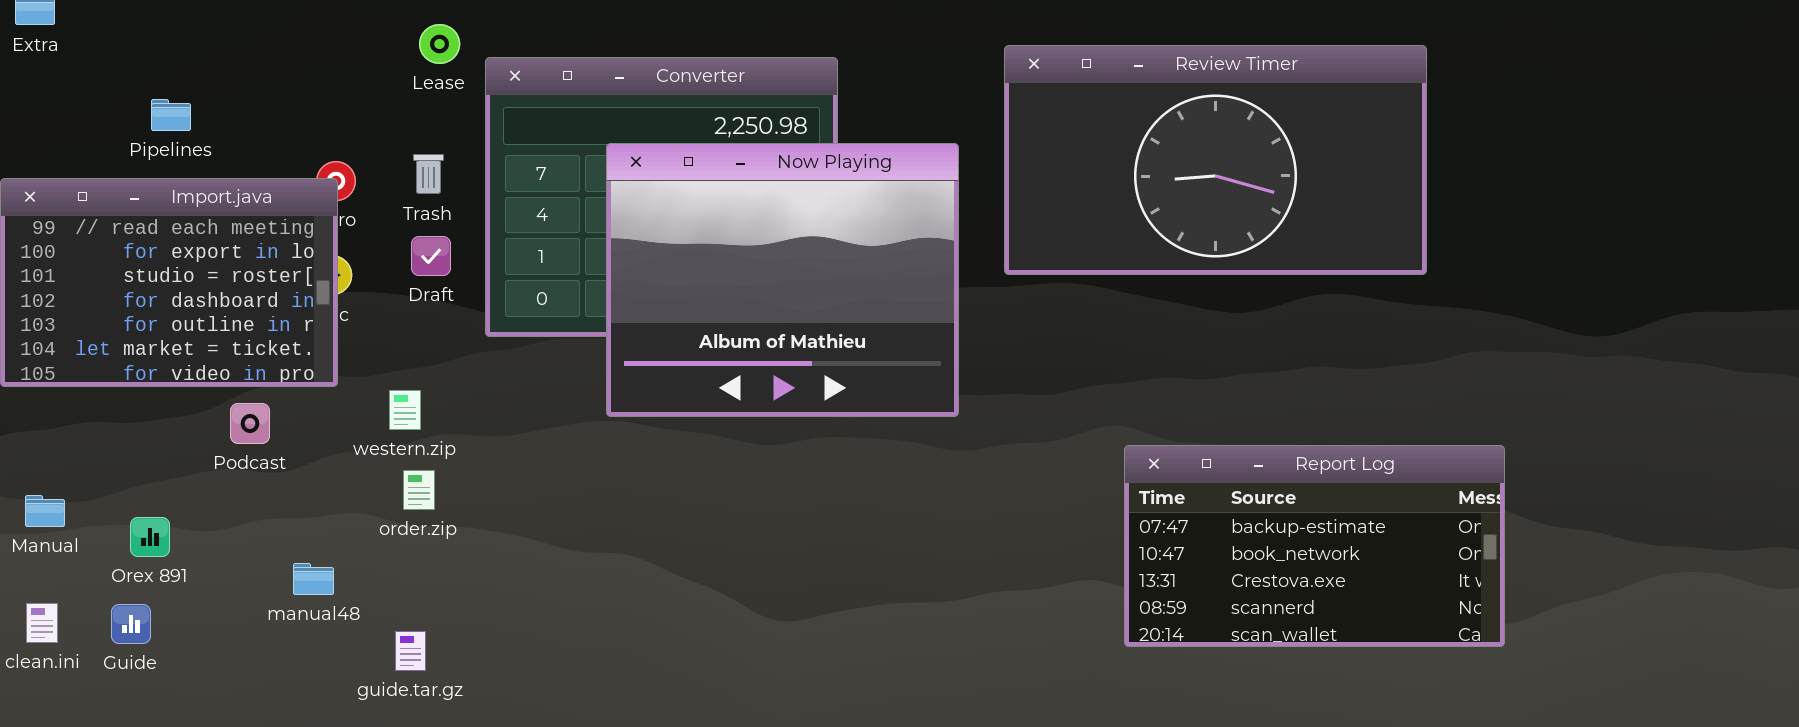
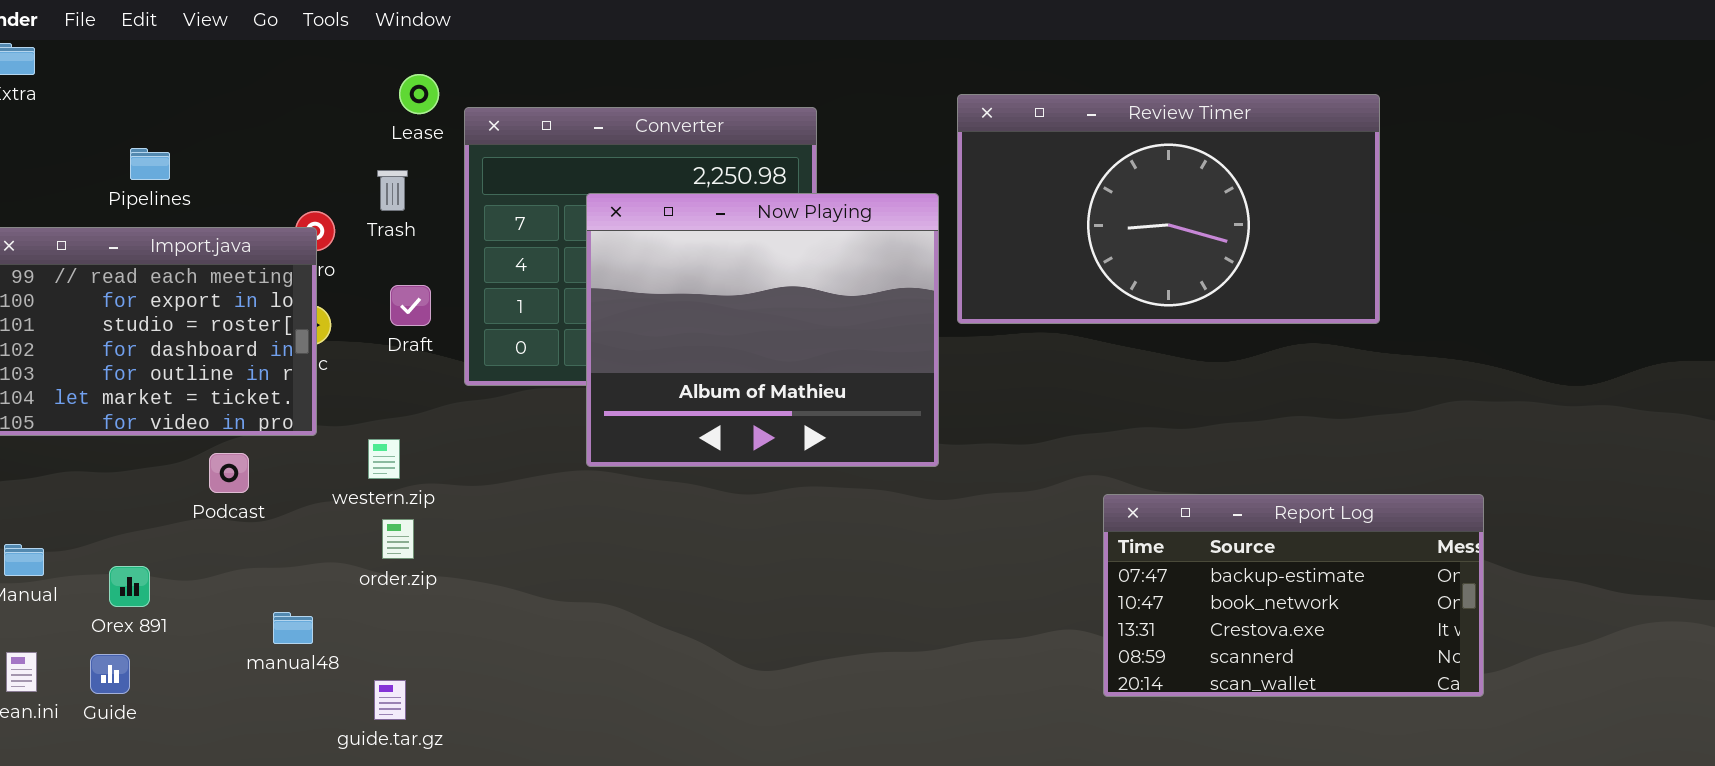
Review Timer: [1004,45,1427,275] -> [957,94,1380,324], moved
Trash: [413,154,444,194] -> [377,170,408,211], moved

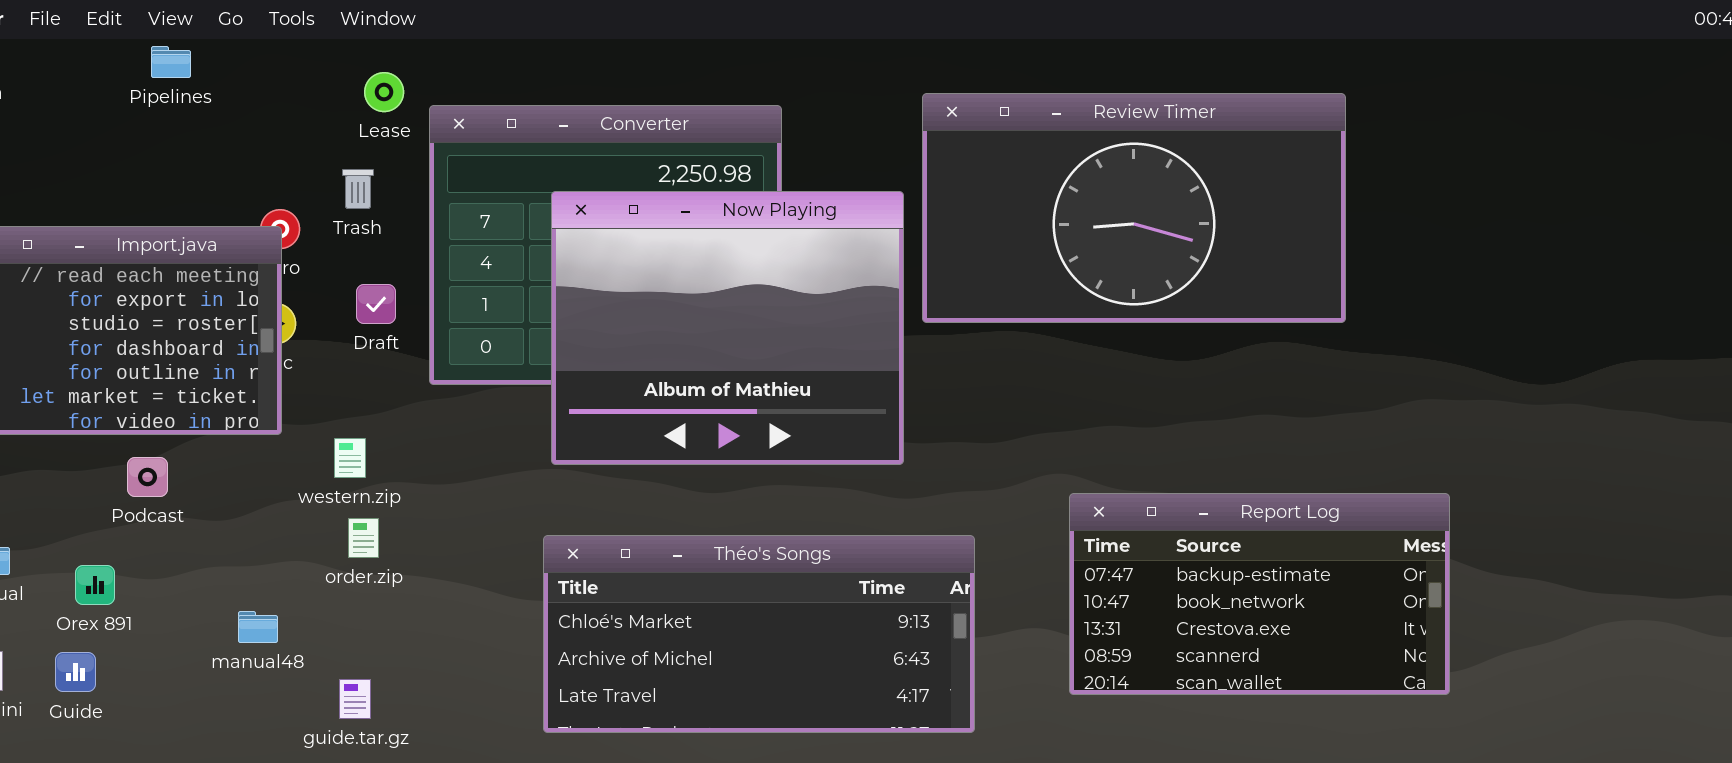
Pipelines: [130,148,170,180] -> [151,46,191,78], moved
Podcast: [209,453,249,493] -> [127,457,168,497], moved
Théo's Songs: none -> [543,535,975,733], opened

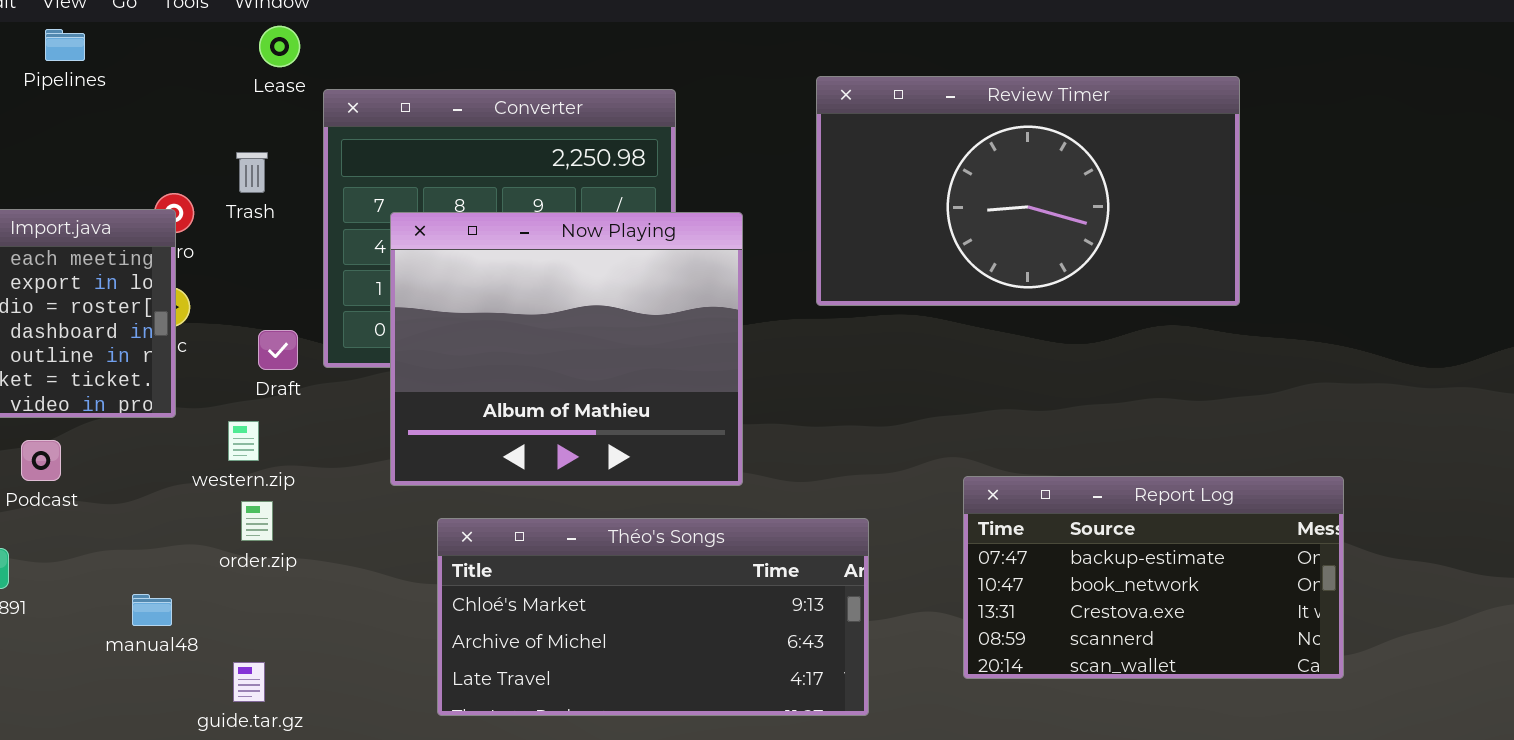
Lease: [364,72,404,112] -> [259,26,300,67], moved
Now Playing: [551,191,904,465] -> [390,212,743,486], moved
Draft: [356,284,396,324] -> [258,330,298,370], moved

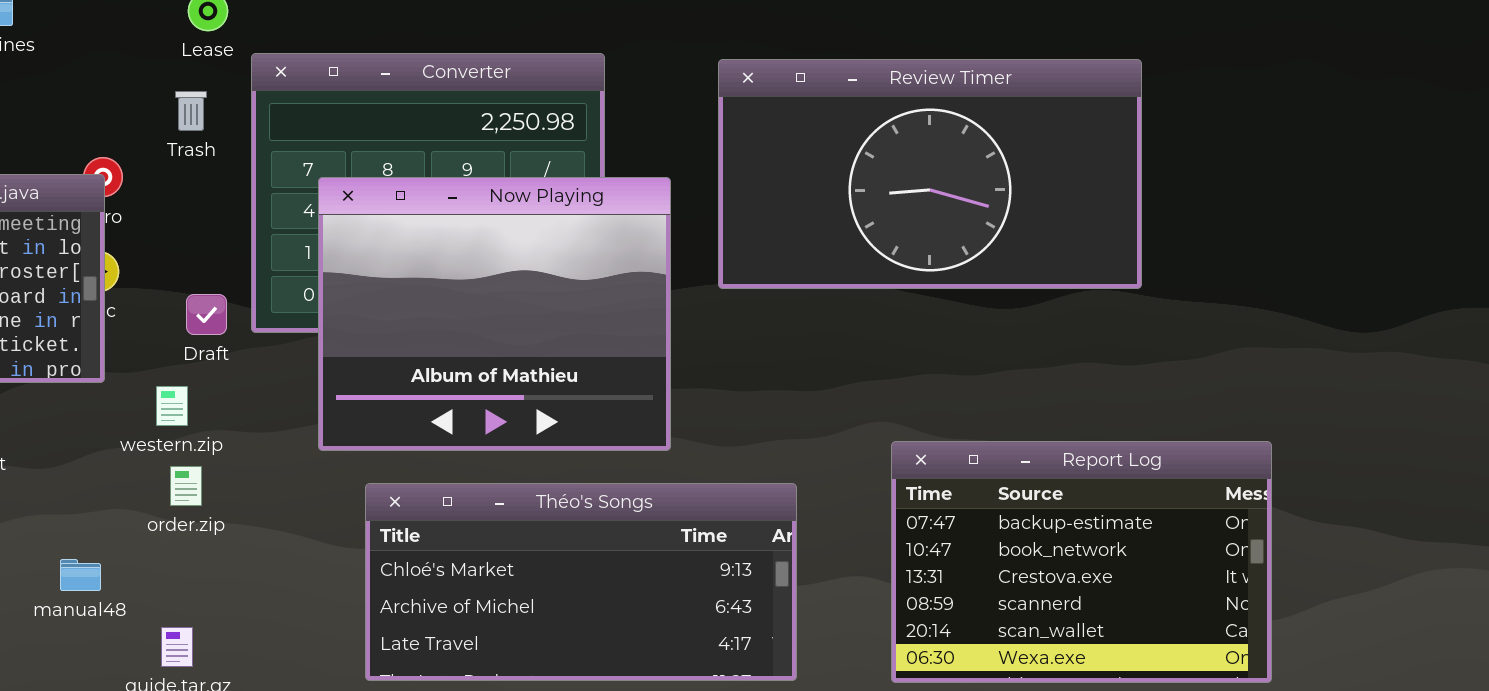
Review Timer: [816,76,1240,306] -> [718,59,1142,289], moved
Trash: [236,152,268,193] -> [175,91,207,131], moved
Report Log: [963,476,1344,679] -> [891,441,1272,683], resized

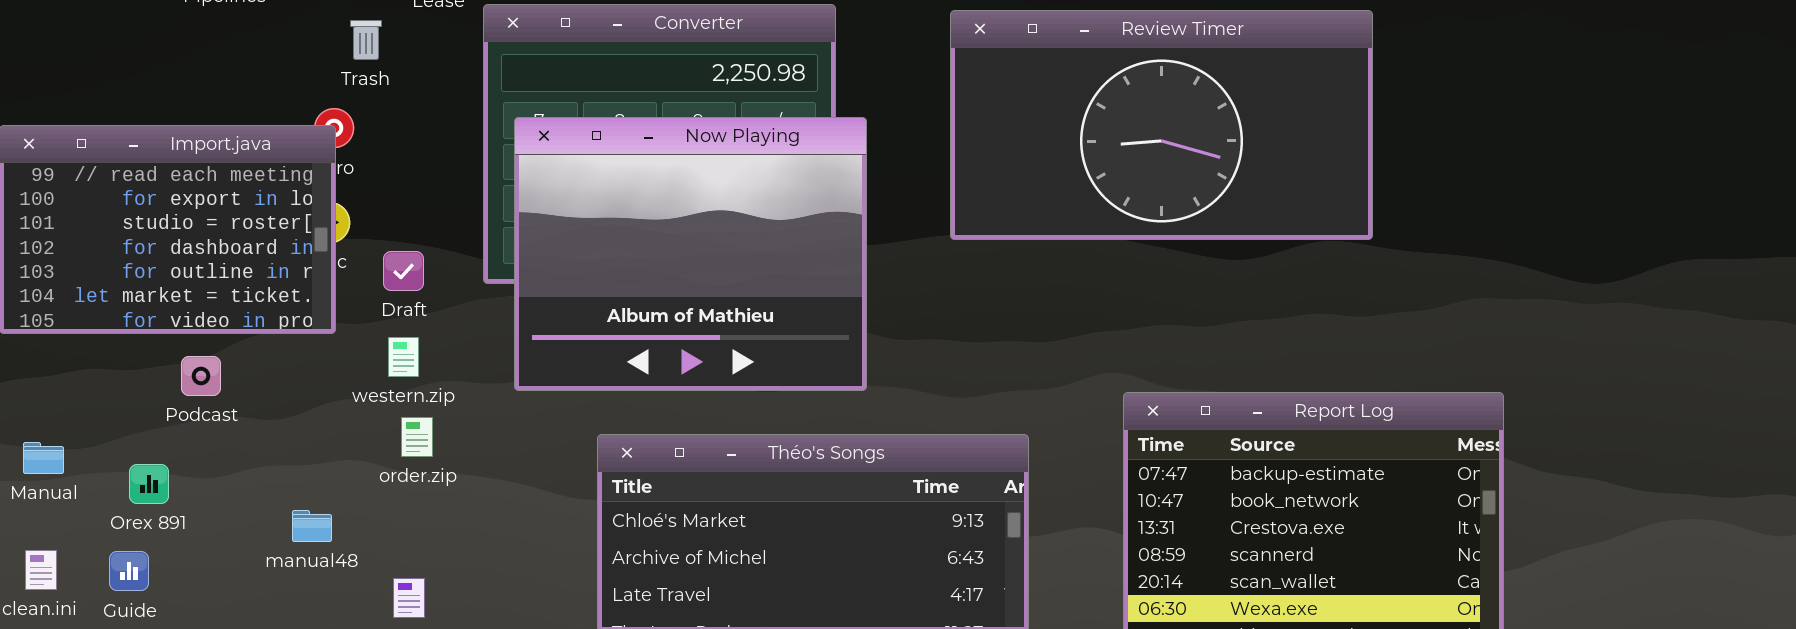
Trash: [175,91,207,131] -> [350,20,382,60], moved
Now Playing: [318,177,671,451] -> [514,117,867,391], moved
Draft: [186,294,227,335] -> [383,251,424,291], moved

